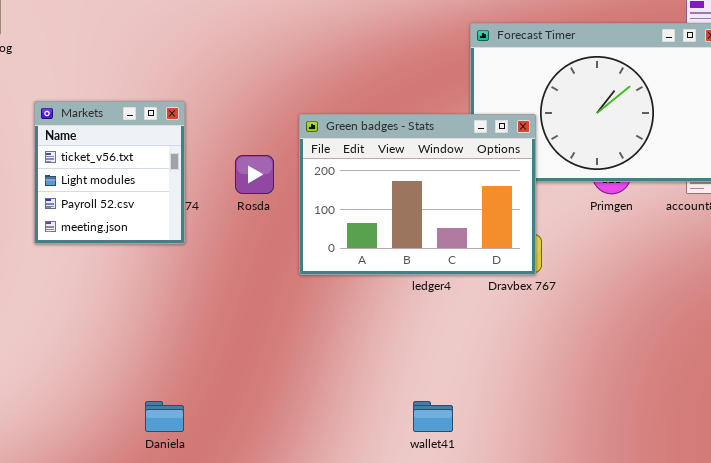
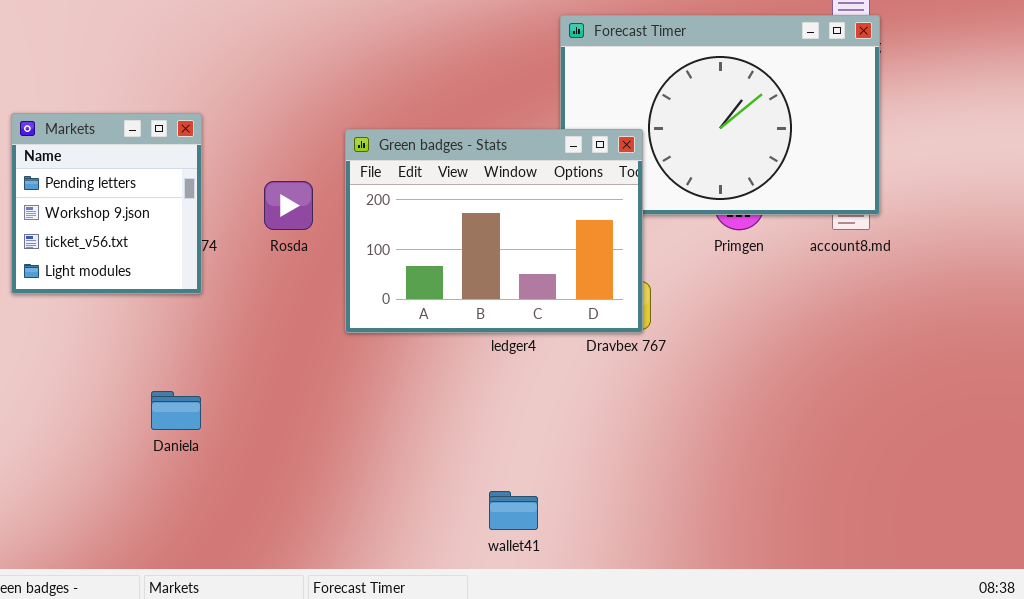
Markets: [34,101,185,244] -> [11,113,202,294], scrolled up 2 rows
Daniela: [145,401,184,432] -> [151,391,201,430], moved

